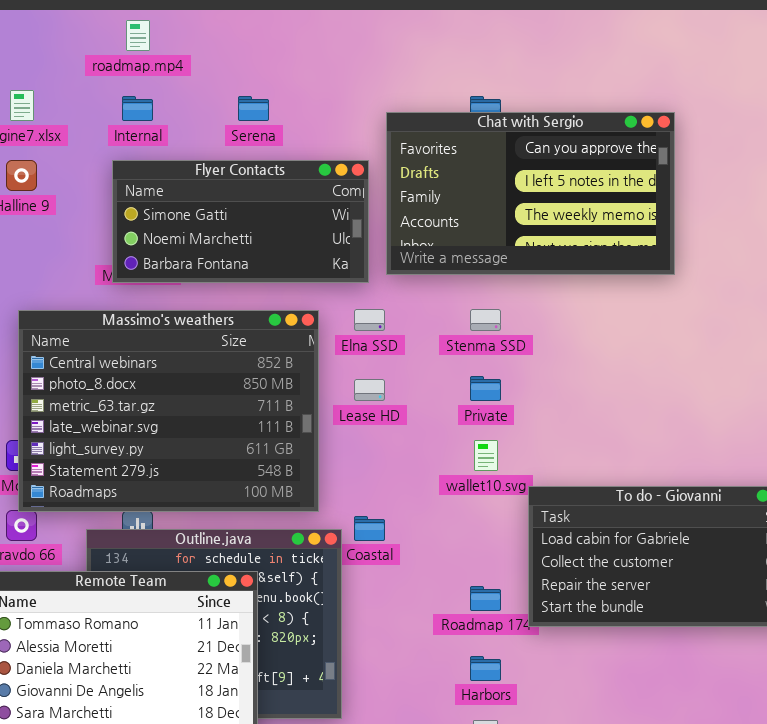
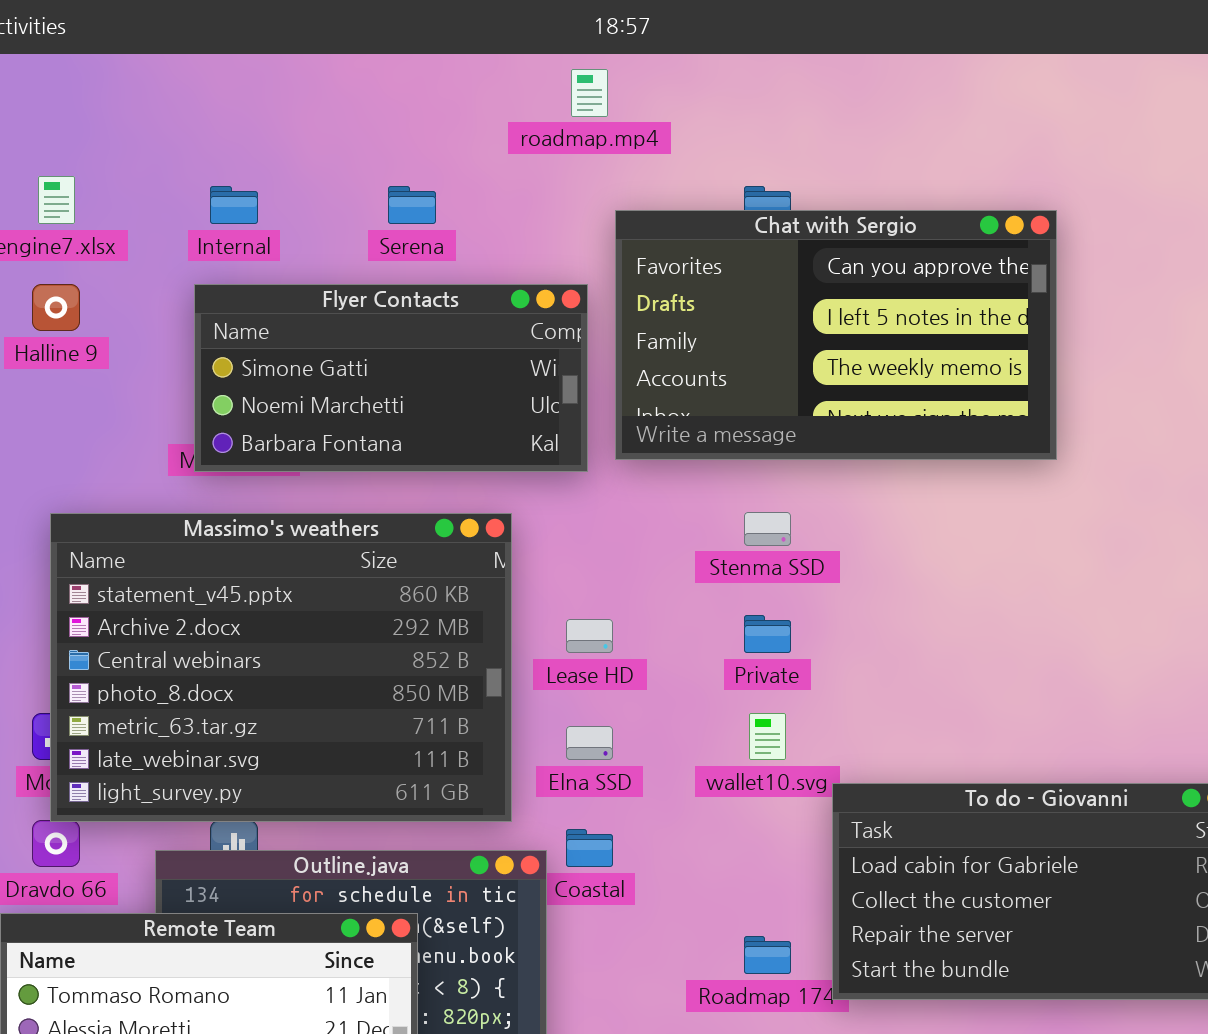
roadmap.mp4: [126,20,150,51] -> [571,69,608,117], moved
Elna SSD: [354,309,385,331] -> [566,726,613,760], moved
Massimo's weathers: [18,310,319,512] -> [50,513,512,822], scrolled up 2 rows

